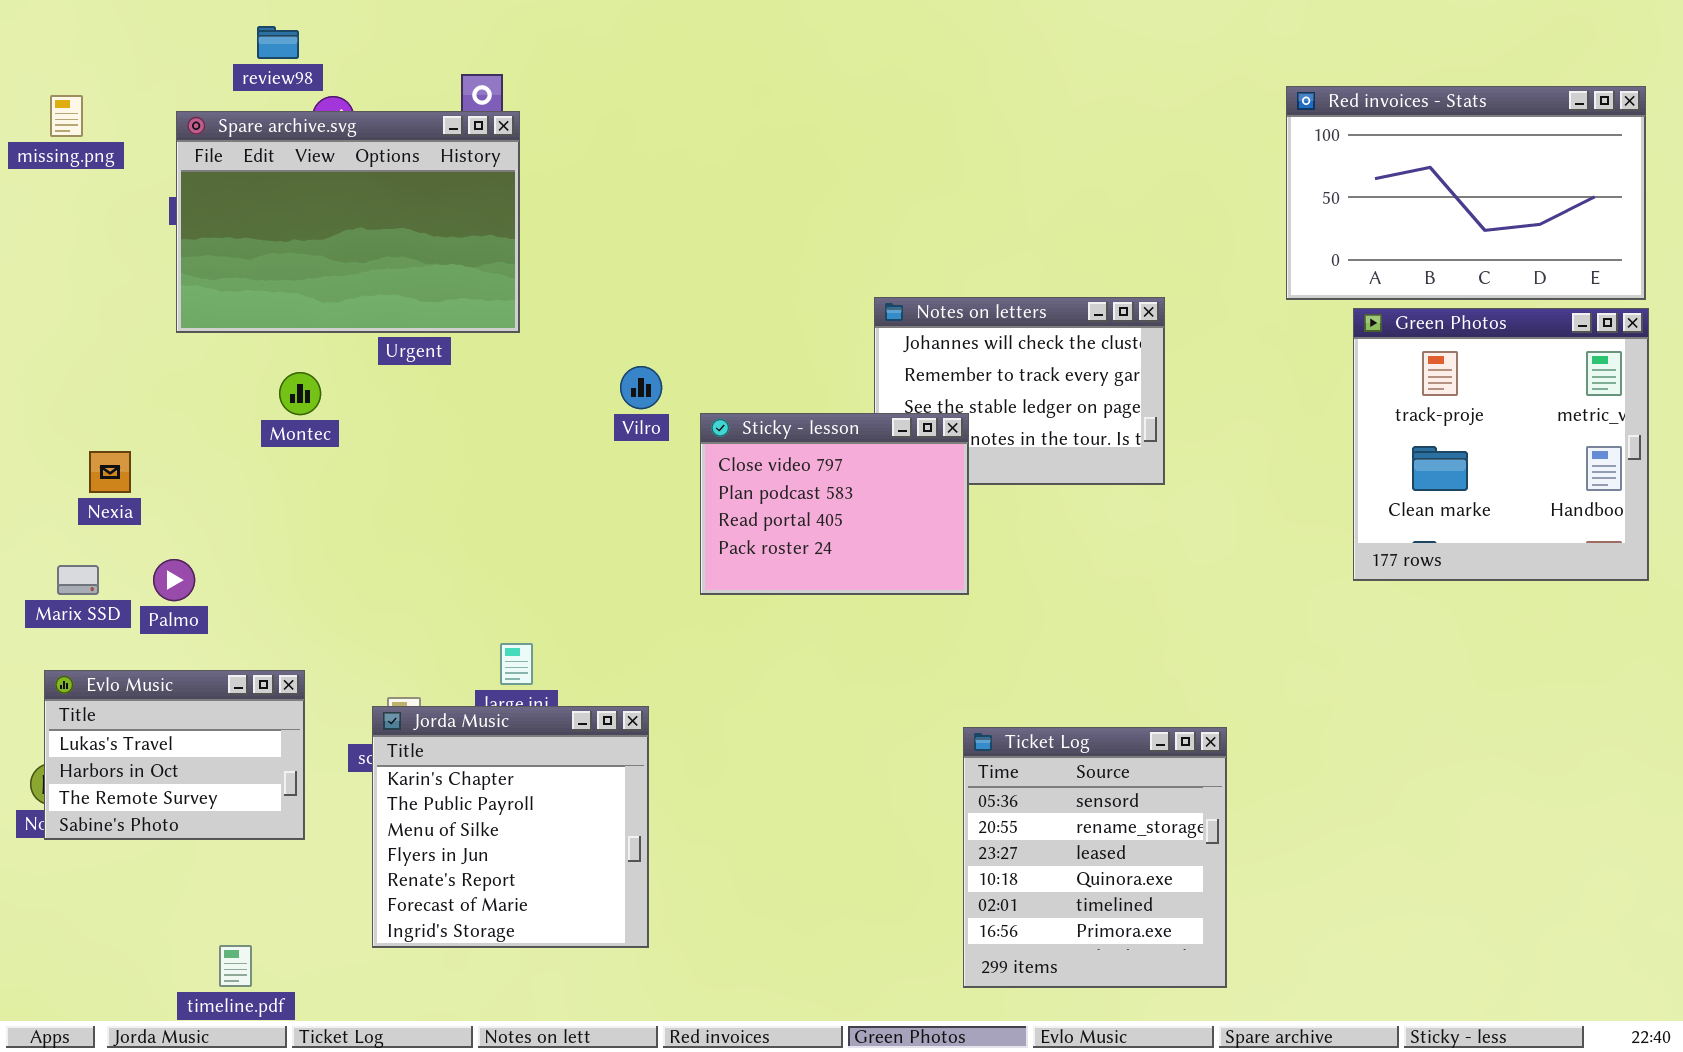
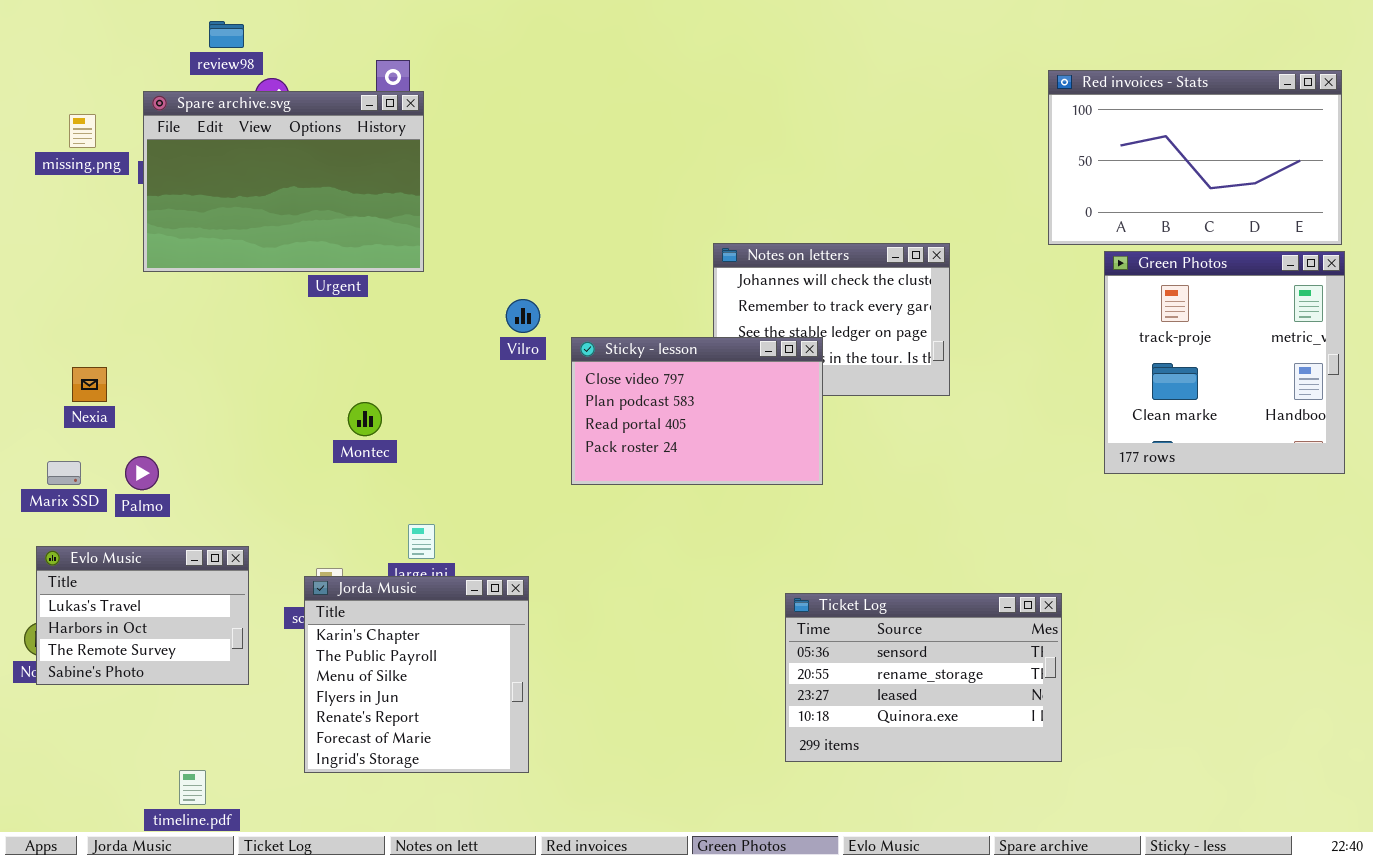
missing.png: [50,95,83,137] -> [69,114,96,148], moved
Montec: [279,372,321,415] -> [348,402,382,436], moved
Sticky - lesson: [700,413,969,595] -> [571,337,823,485], resized
Ticket Log: [963,727,1227,988] -> [785,593,1062,762], resized

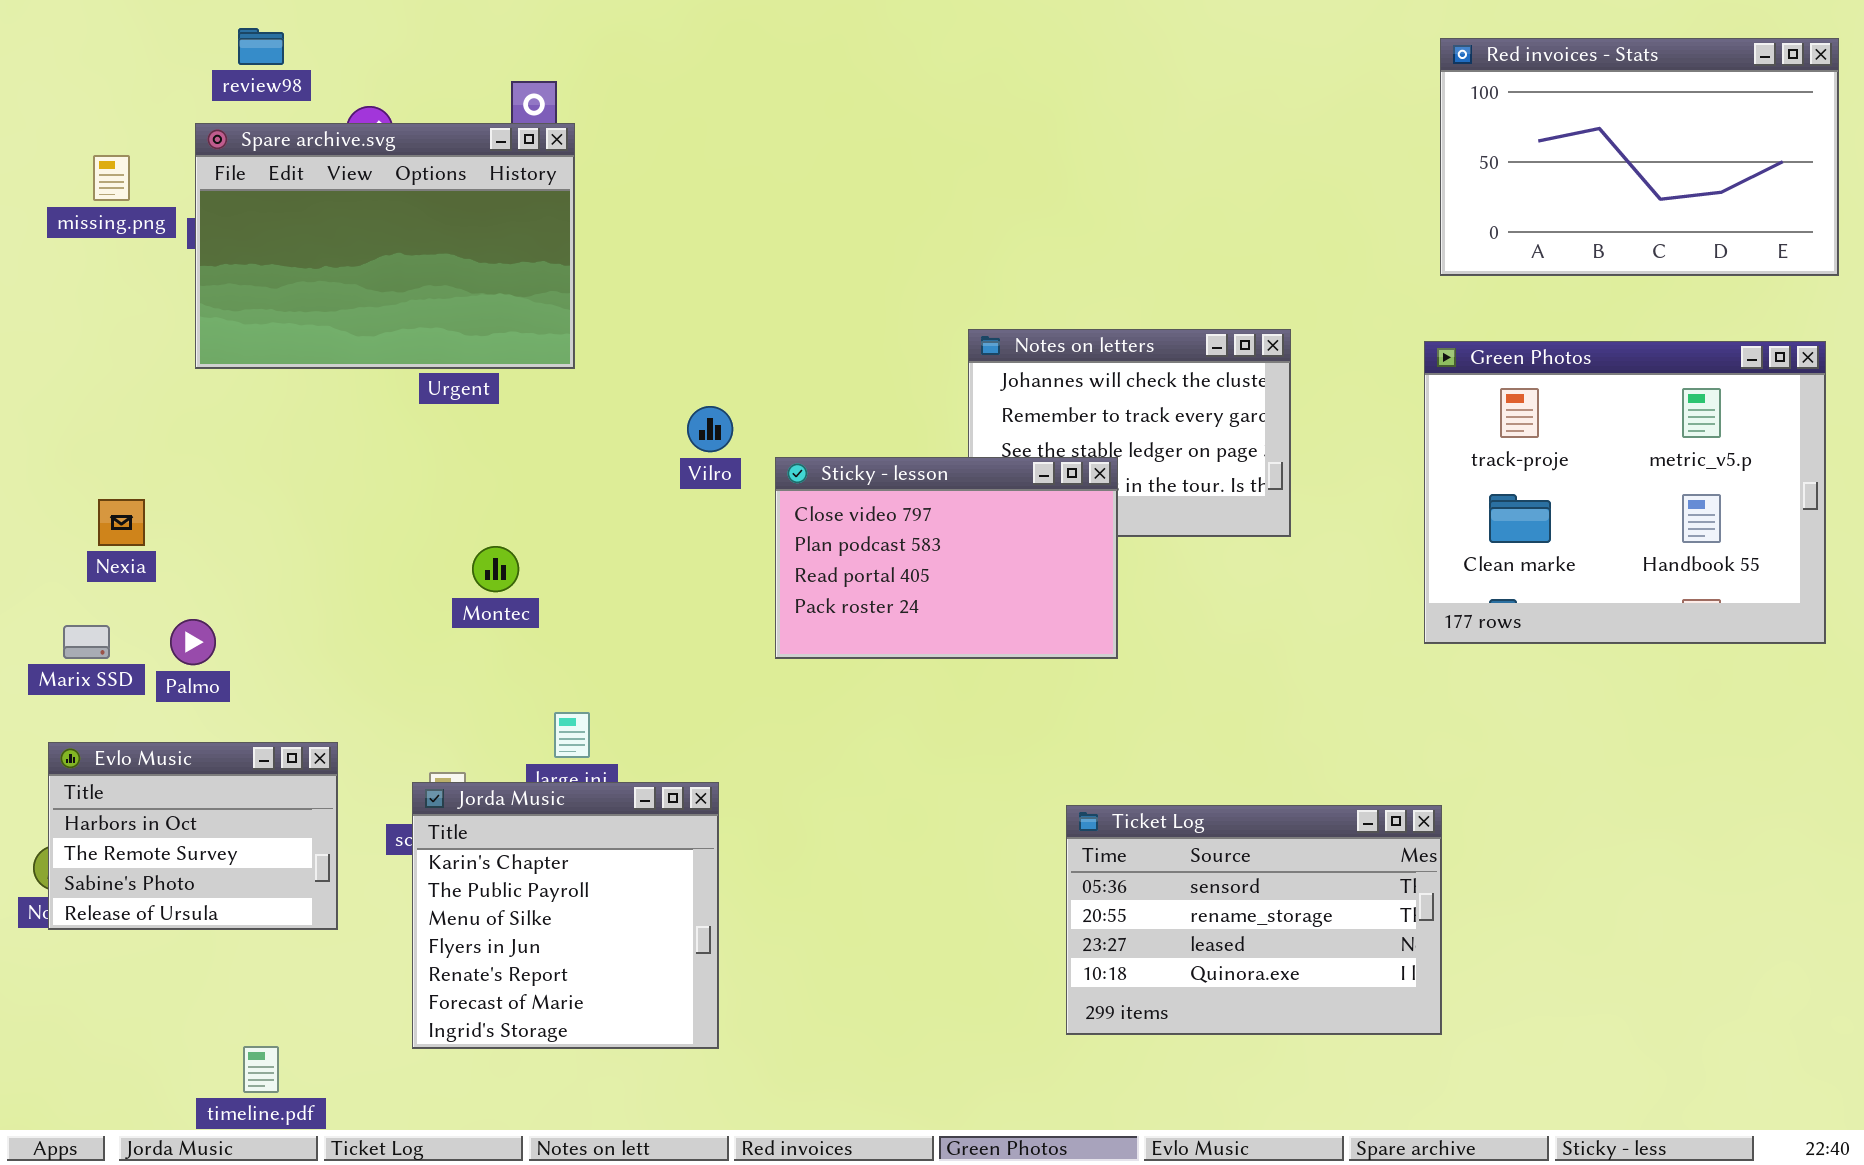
review98: [209,21,244,48] -> [238,28,284,65], moved
Red invoices - Stats: [1048,70,1342,245] -> [1440,38,1839,276], moved
Green Photos: [1104,251,1345,474] -> [1424,341,1826,644], resized
Evlo Music: [36,546,249,685] -> [48,742,338,930], scrolled down 1 row

